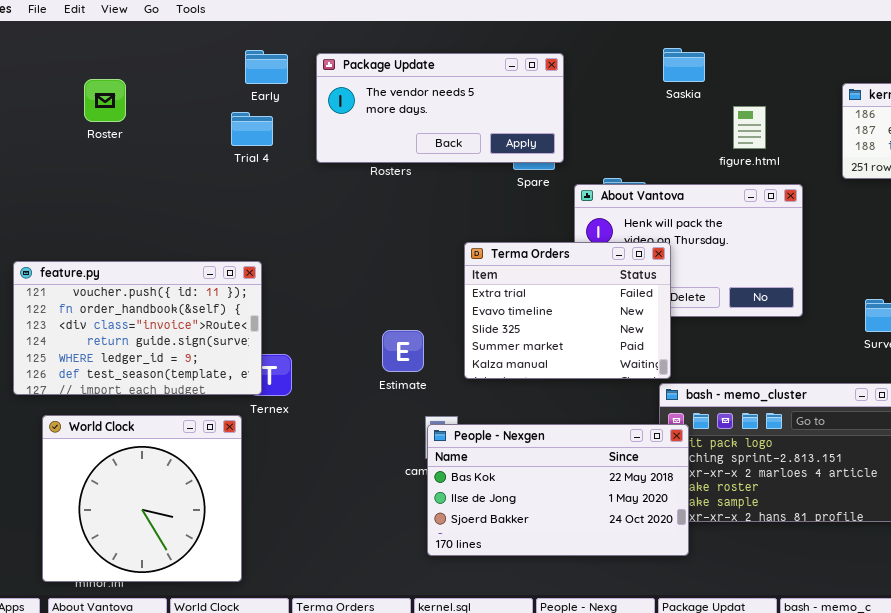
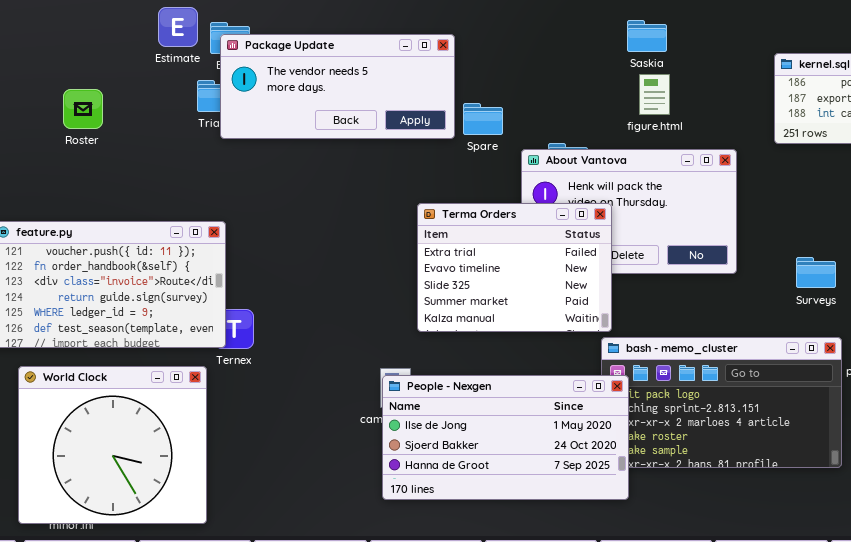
Saskia: [663,48,705,82] -> [627,20,667,52], moved
Package Update: [316,53,564,163] -> [220,34,455,139], moved
Roster: [84,79,126,122] -> [63,89,103,129], moved
figure.html: [733,106,766,149] -> [639,74,670,115], moved
Estimate: [382,330,424,372] -> [158,7,198,47], moved
People - Nexgen: [427,424,689,556] -> [382,375,629,500], scrolled down 1 row

